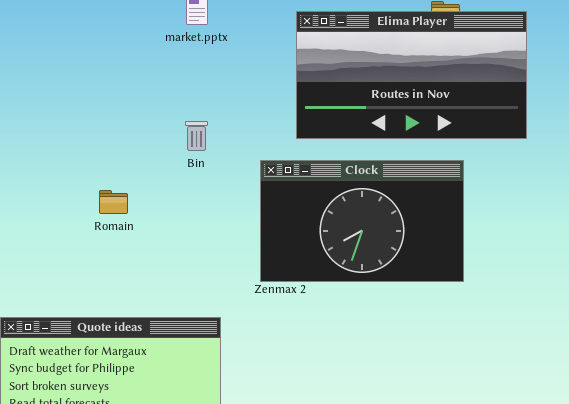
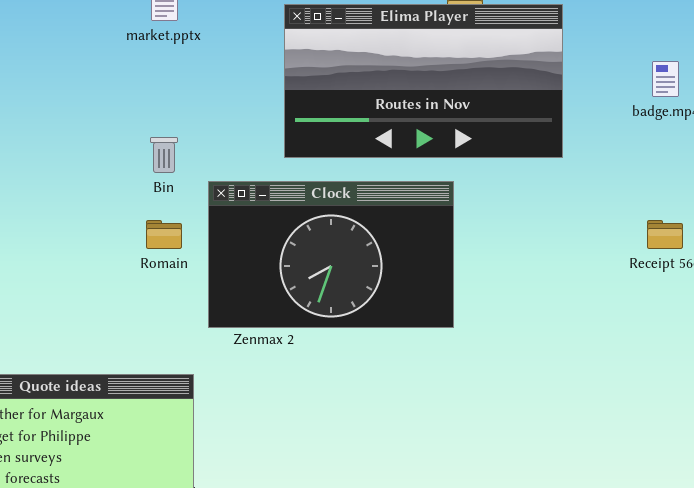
Clock: [260,160,464,282] -> [208,181,454,328], moved
Romain: [99,190,128,214] -> [146,220,182,249], moved

